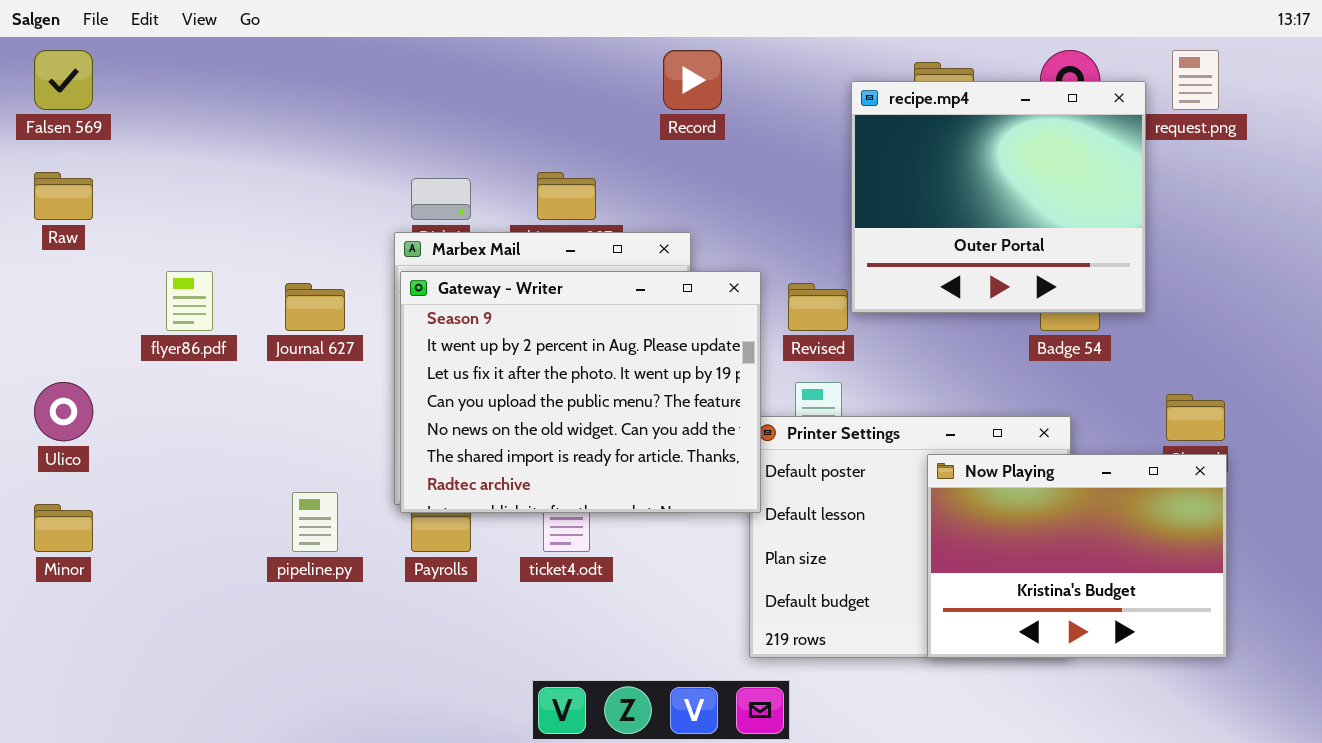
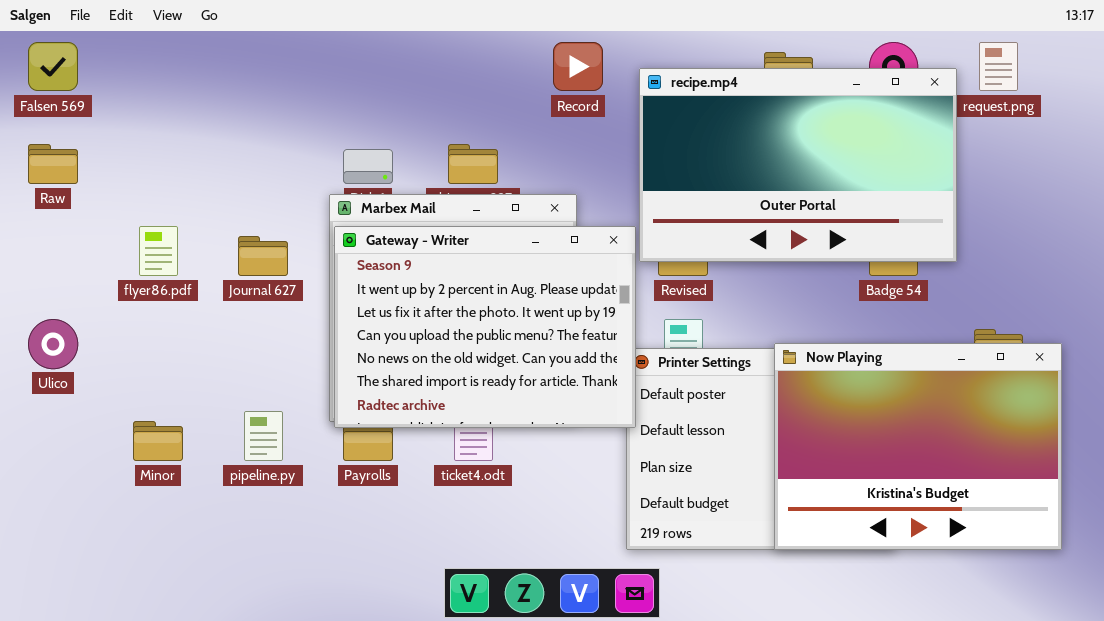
recipe.mp4: [851,81,1146,313] -> [639,68,957,262], resized
Now Playing: [927,454,1227,658] -> [774,343,1062,550], resized
Minor: [34,504,93,552] -> [133,421,183,461], moved

